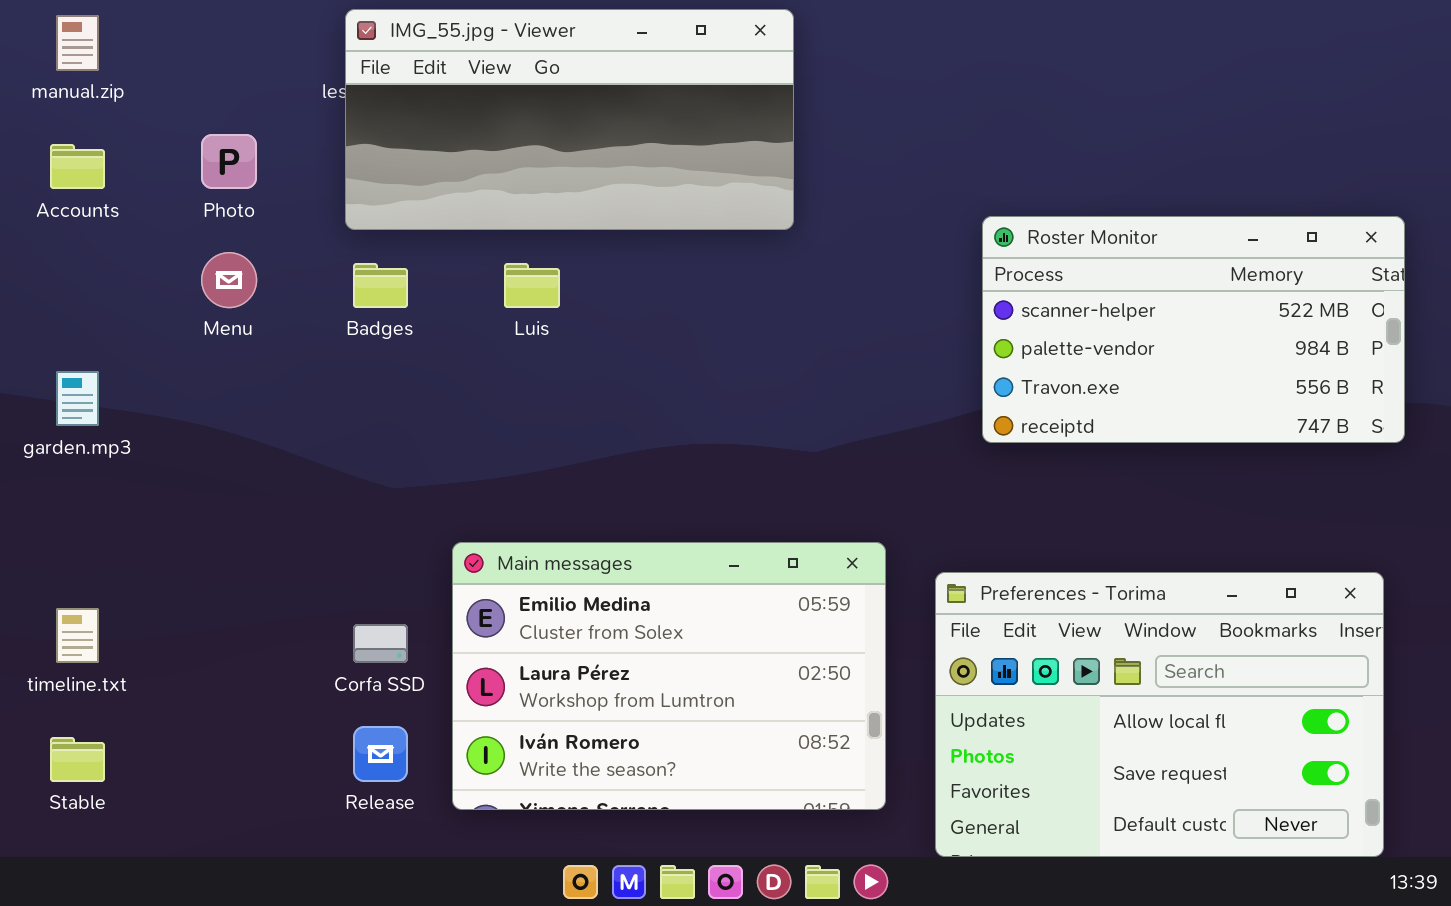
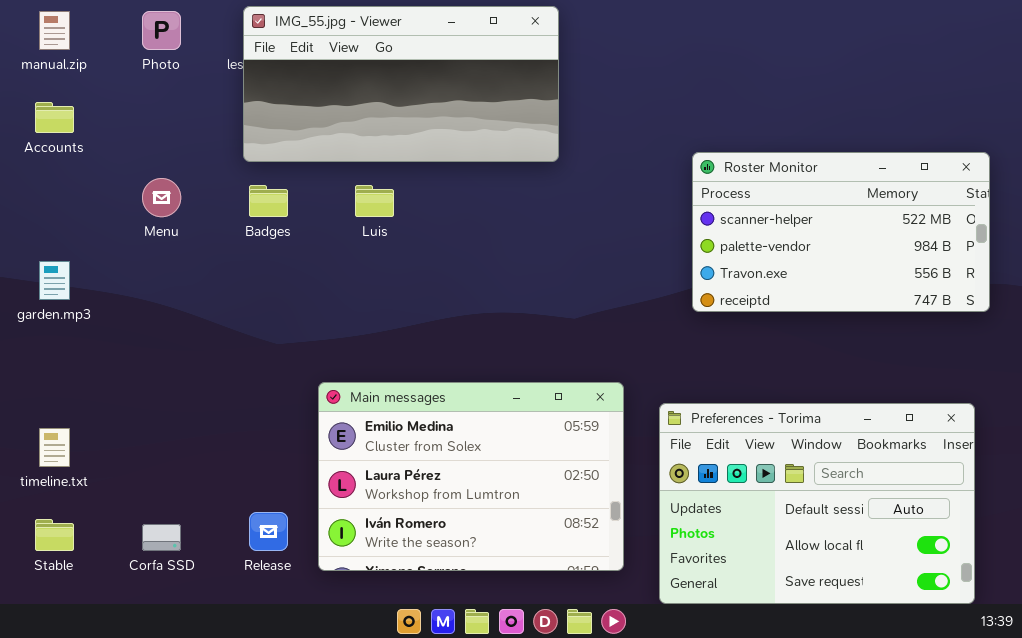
Photo: [201,134,257,189] -> [142,11,181,50], moved
Preferences - Torima: [935,572,1384,857] -> [659,403,975,604], scrolled up 1 row
Corfa SSD: [353,624,408,663] -> [142,524,181,551], moved

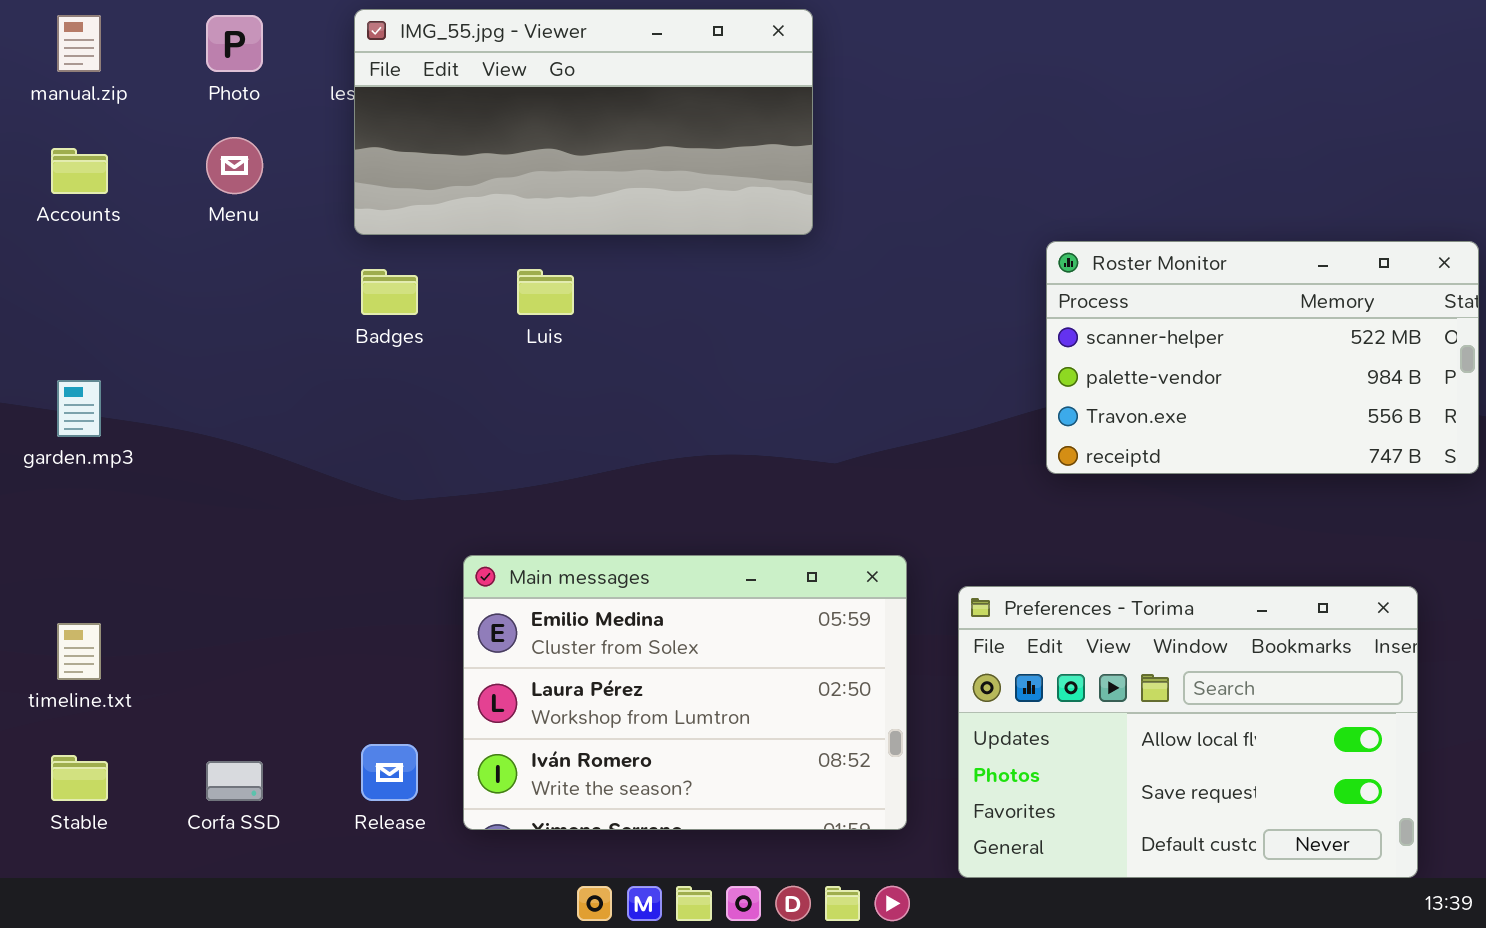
Roster Monitor: [692,152,990,312] -> [1046,241,1479,474], moved
Menu: [142,178,181,217] -> [206,137,263,194], moved
Preferences - Torima: [659,403,975,604] -> [958,586,1418,878], scrolled down 1 row

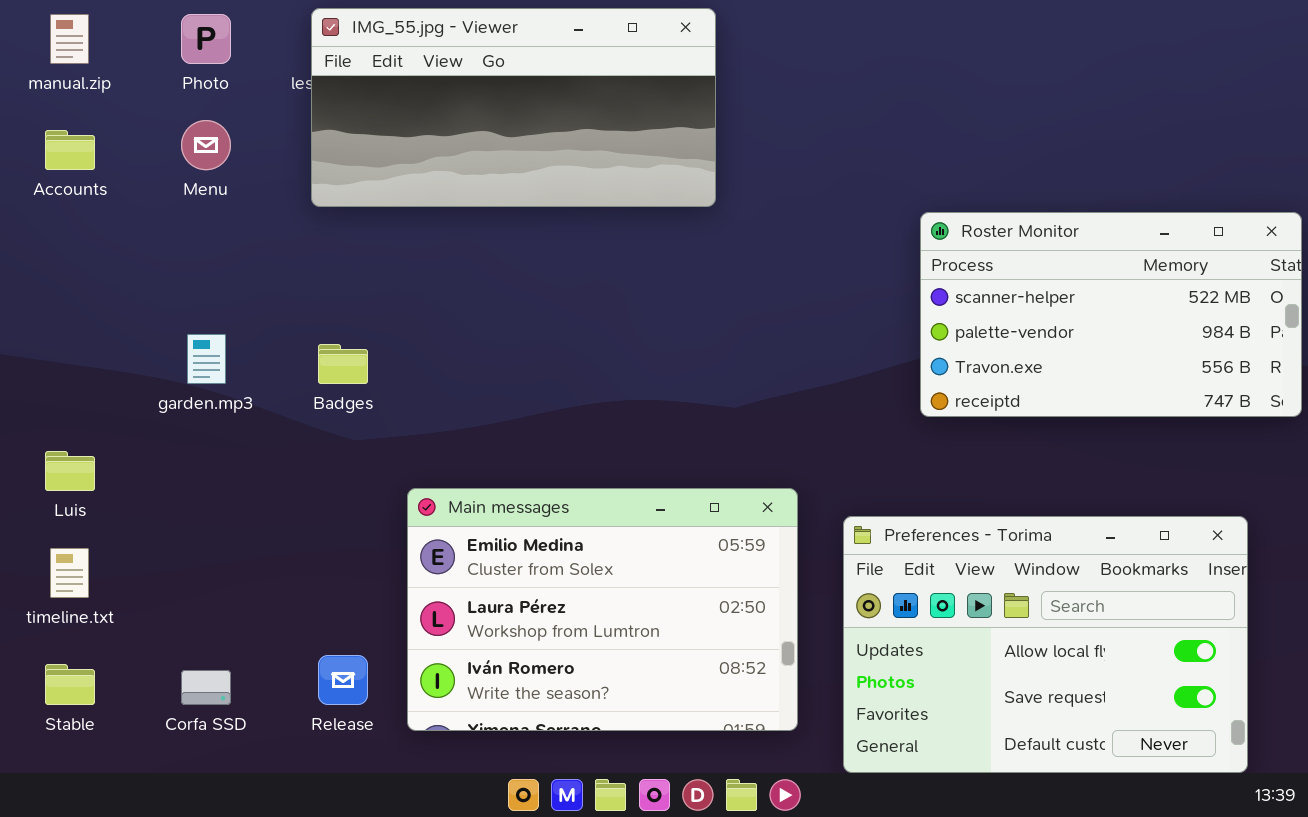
Badges: [361,269,418,315] -> [318,344,368,384], moved
Luis: [517,269,574,315] -> [45,451,95,491], moved
garden.mp3: [57,380,101,437] -> [187,334,226,384], moved

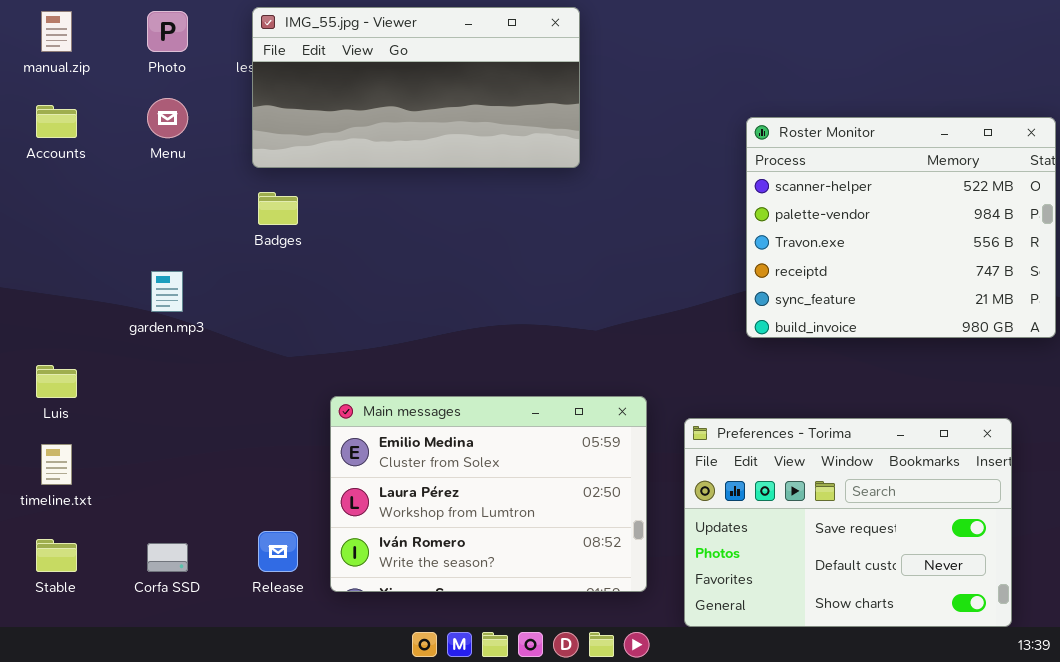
Roster Monitor: [920,212,1302,417] -> [746,117,1056,338], resized
Badges: [318,344,368,384] -> [258,192,298,225], moved
Preferences - Torima: [843,516,1248,773] -> [684,418,1012,627], scrolled down 1 row

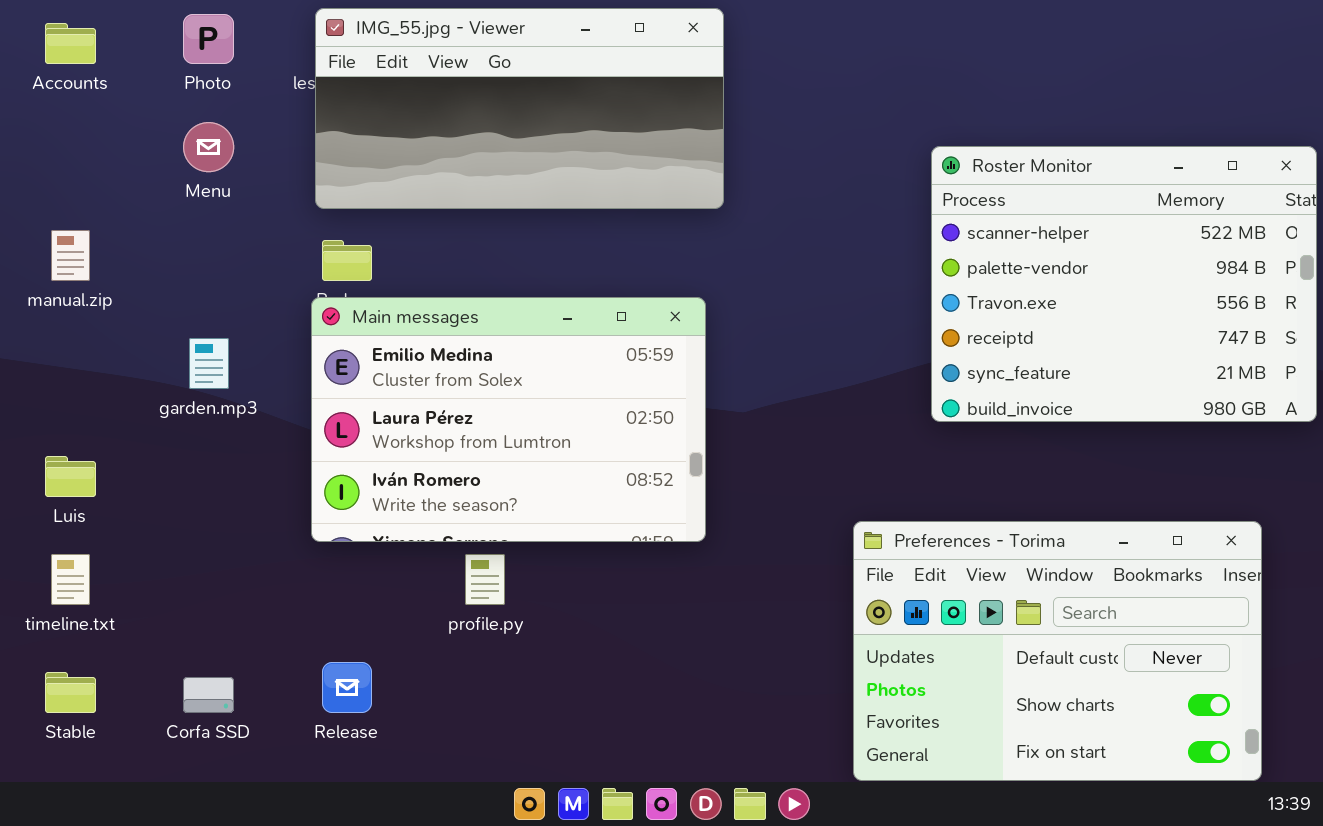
manual.zip: [41,11,72,52] -> [51,230,90,281], moved
Accounts: [36,105,77,138] -> [45,23,96,64], moved
Main messages: [330,396,647,592] -> [311,297,706,542], moved
Preferences - Torima: [684,418,1012,627] -> [853,521,1262,781], scrolled down 1 row

